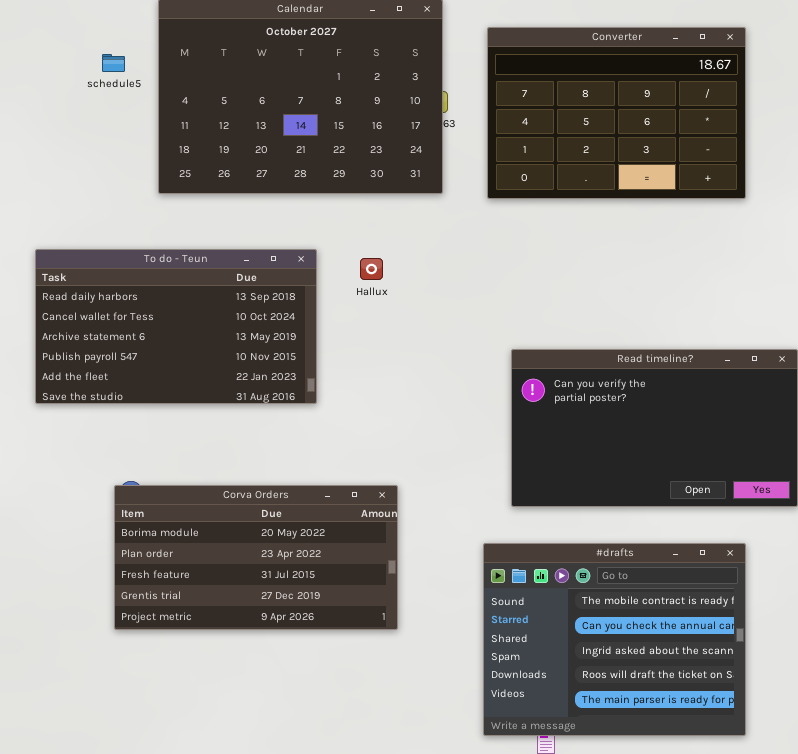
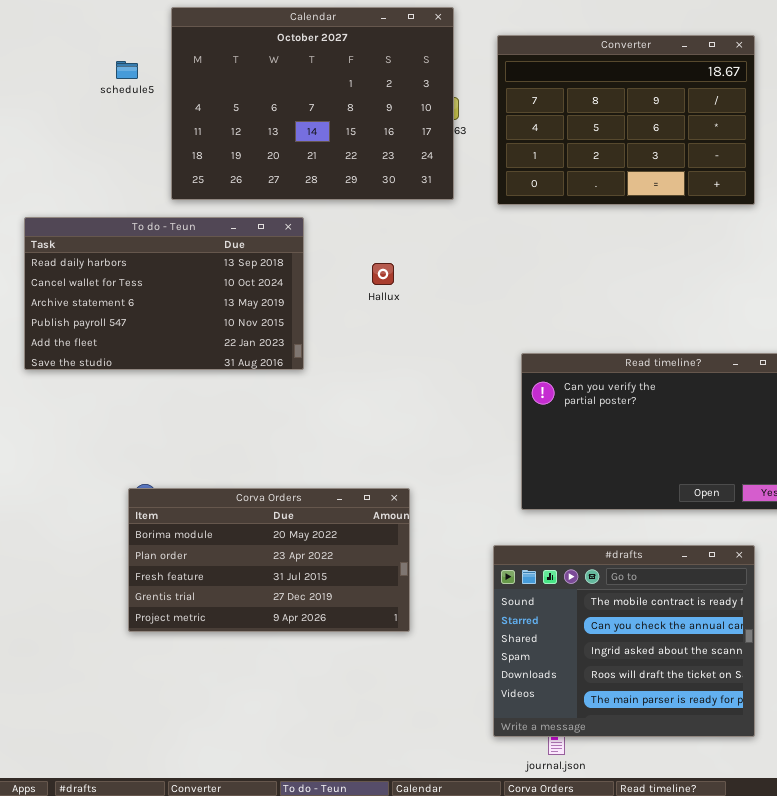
To do - Teun: [35,249,317,404] -> [24,217,304,370], moved

